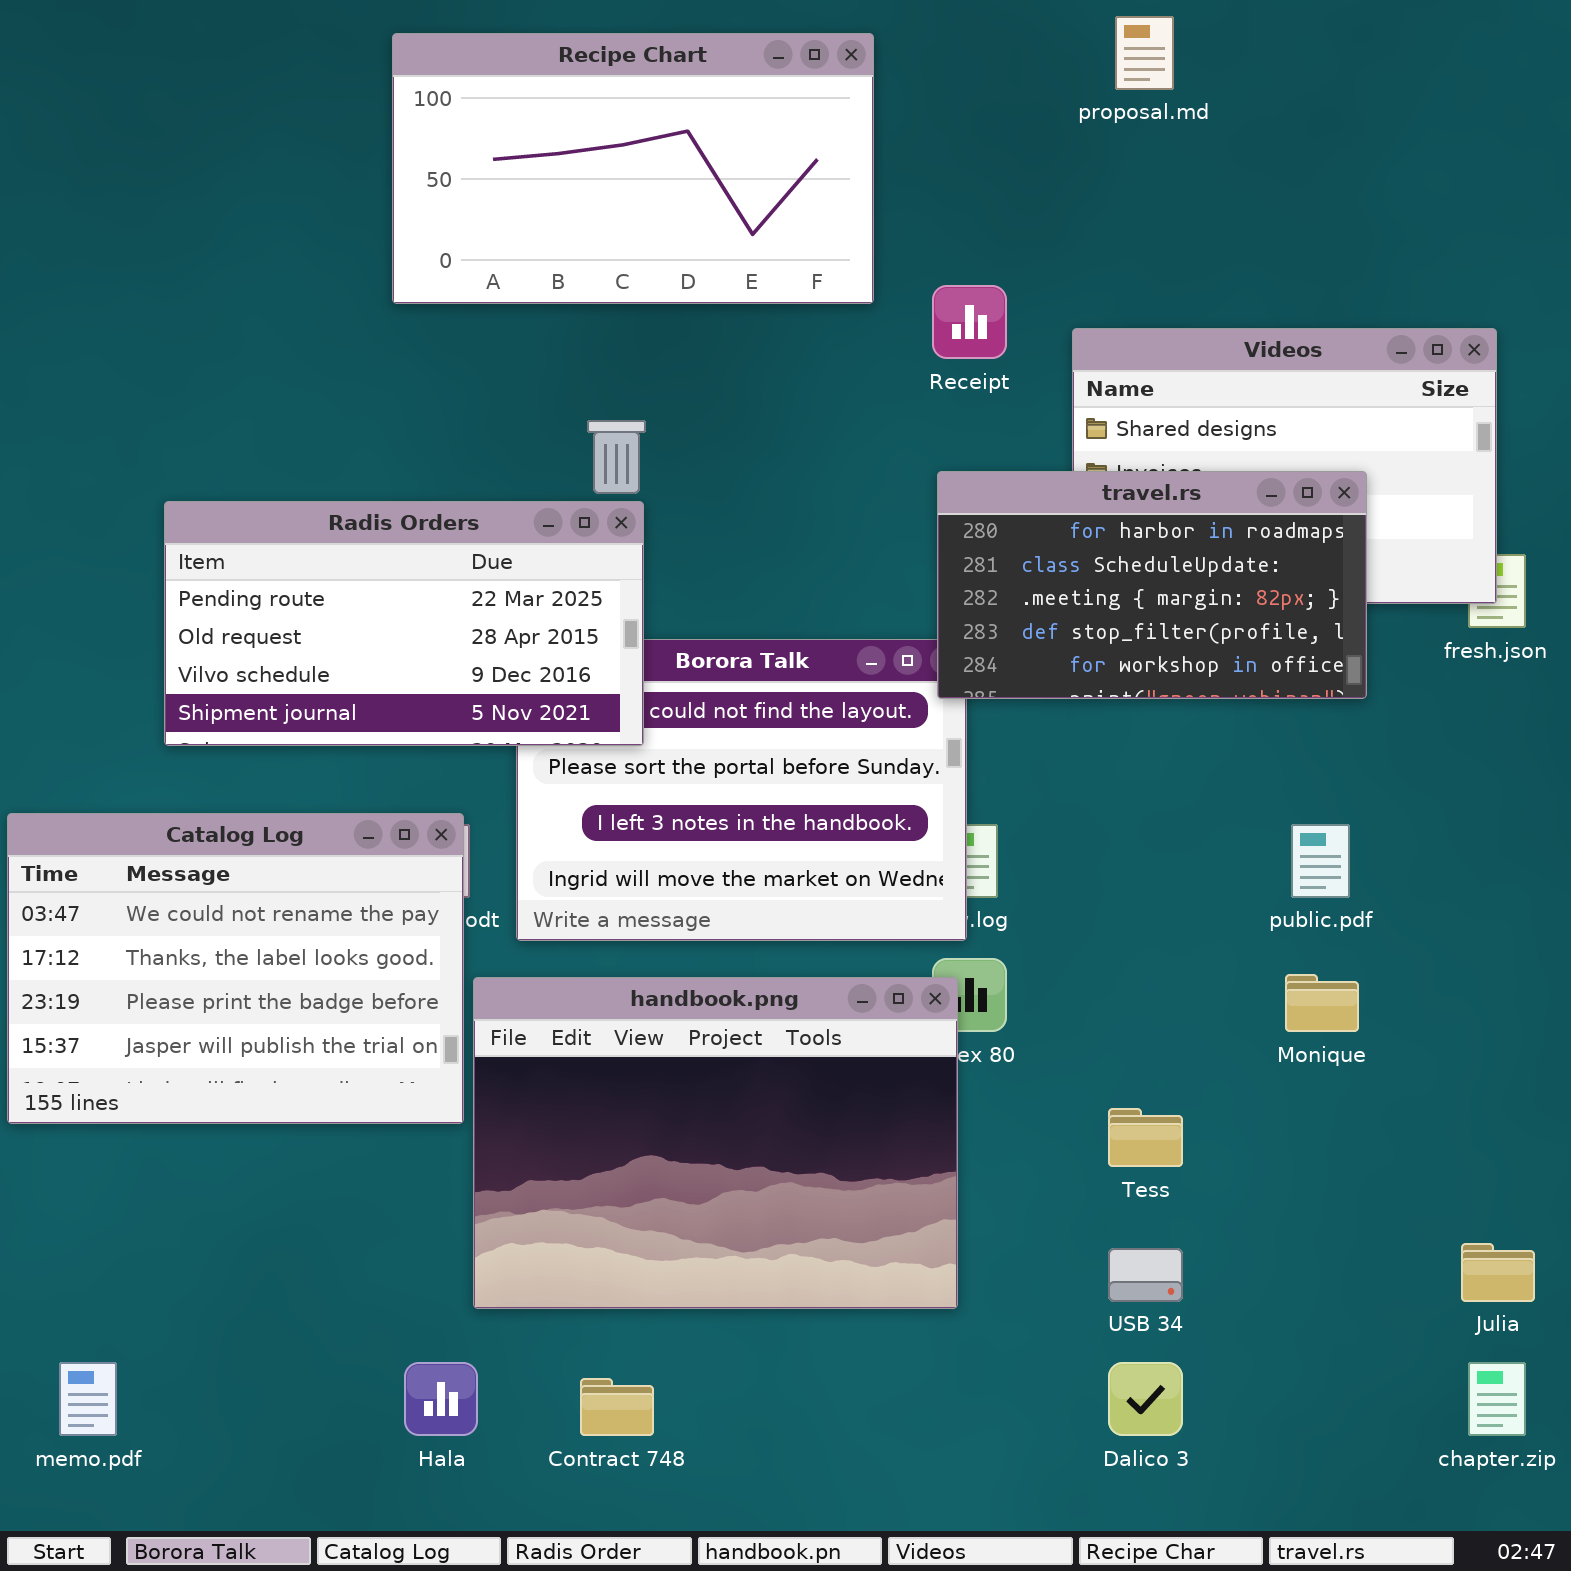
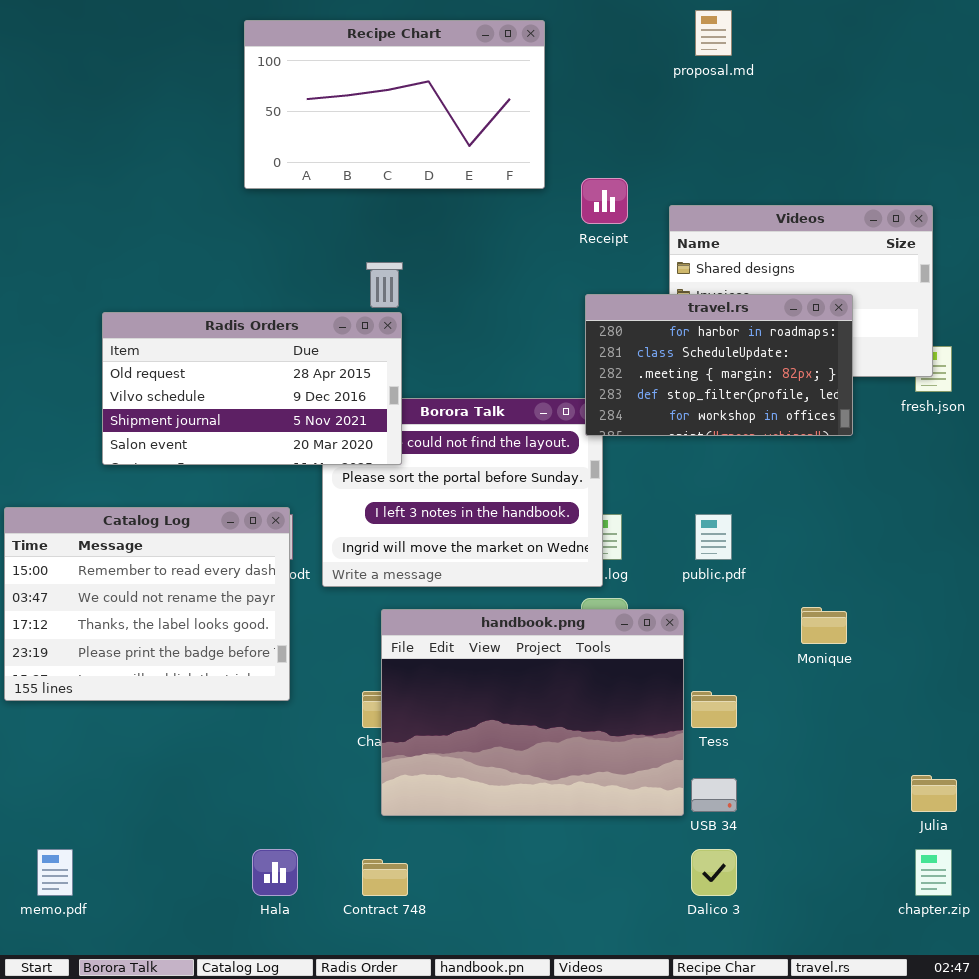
Radis Orders: [164,501,644,746] -> [102,312,402,465], scrolled down 1 row
Catalog Log: [7,813,464,1124] -> [4,507,290,701], scrolled up 1 row
public.pdf: [1291,824,1350,898] -> [695,514,732,560], moved
handbook.png: [473,977,958,1309] -> [381,609,684,816], moved

